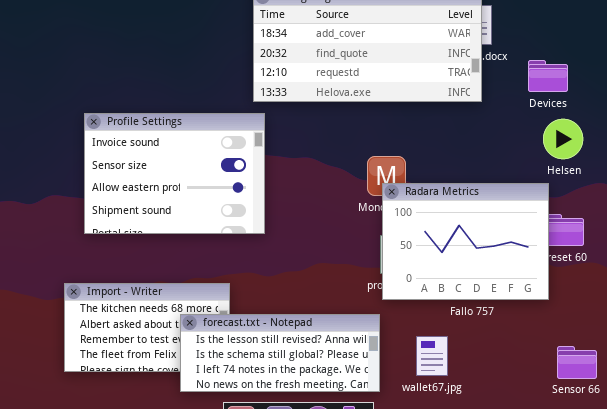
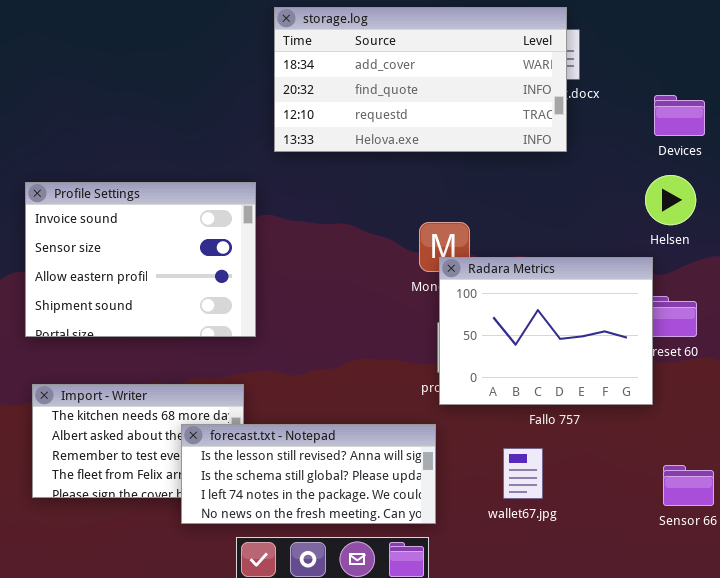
Devices: [528,60,568,92] -> [654,95,705,136], moved
Profile Settings: [84,113,265,234] -> [25,182,256,337], moved
wallet67.jpg: [416,336,448,376] -> [503,448,543,499], moved

